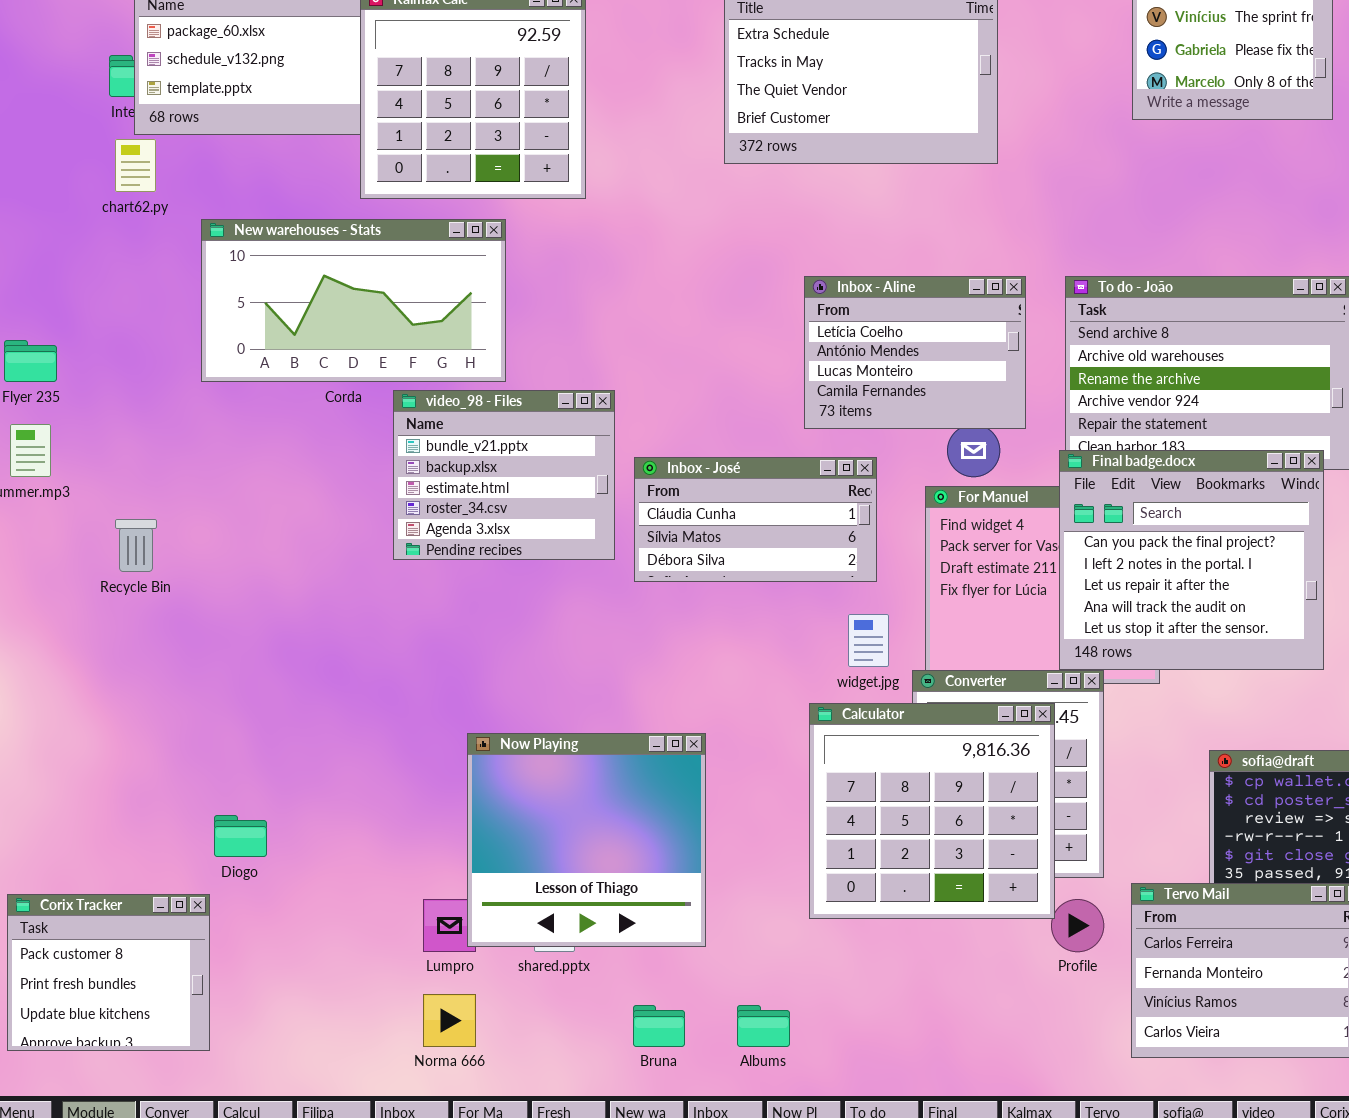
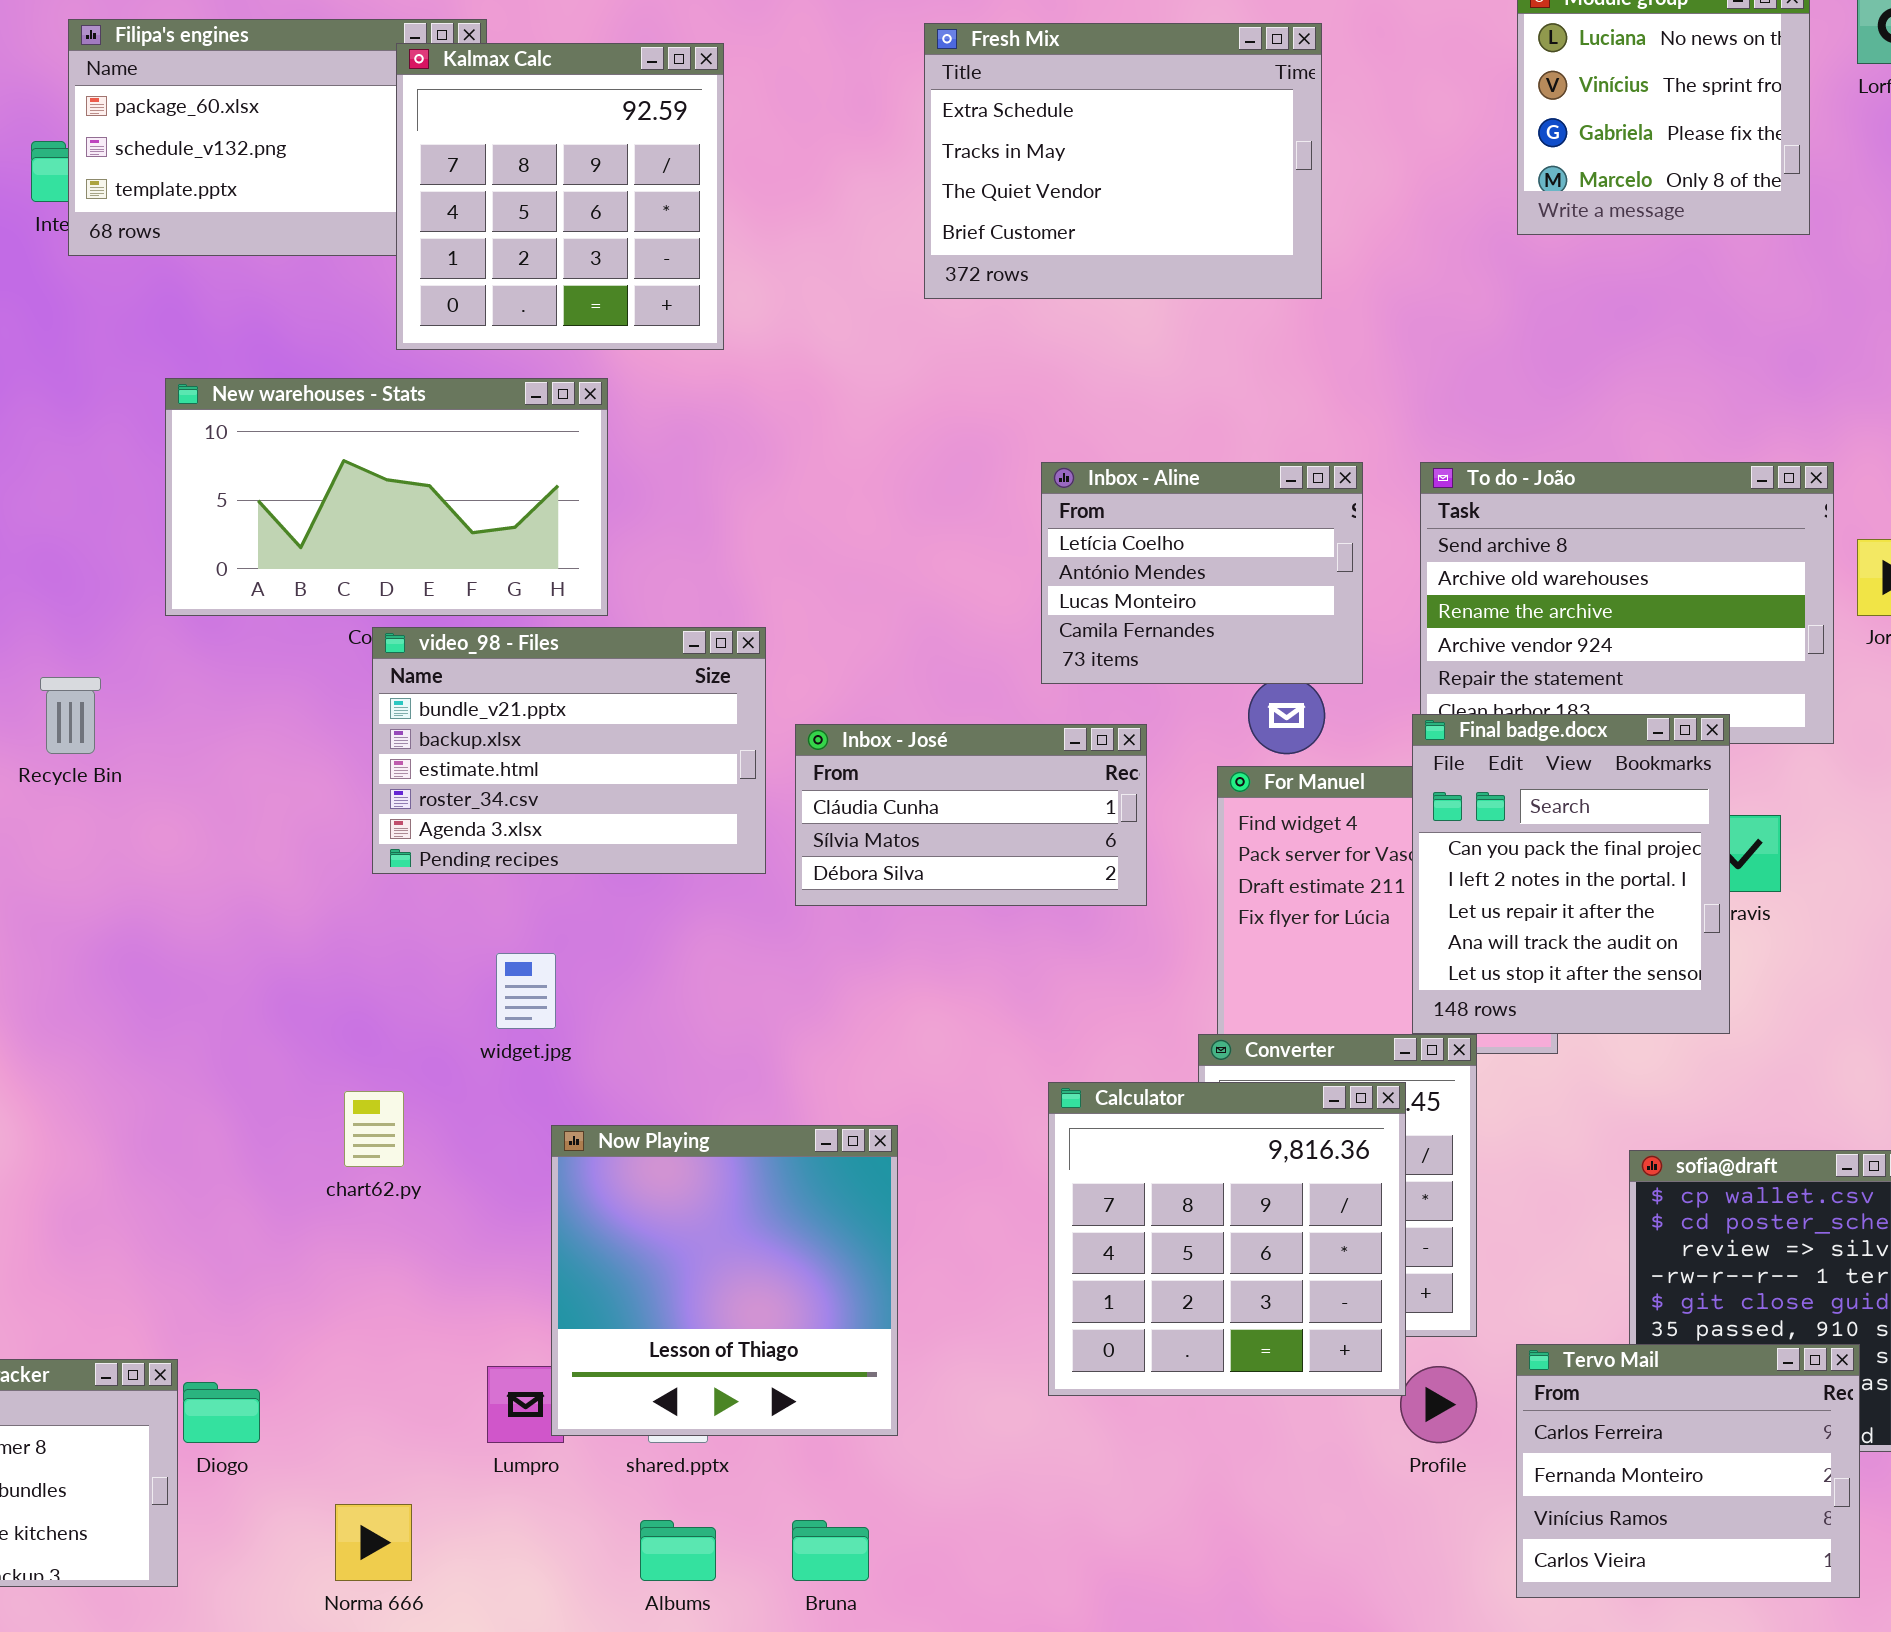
chart62.py: [115,139,156,192] -> [344,1091,404,1167], moved
video_98 - Files: [393,390,615,560] -> [372,627,766,874], resized
Final badge.docx: [1059,450,1324,670] -> [1412,714,1730,1034], resized
Recycle Bin: [115,519,157,572] -> [40,677,101,754], moved
widget.jpg: [848,614,889,667] -> [496,953,556,1029], moved
Diogo: [214,815,267,857] -> [183,1382,260,1443], moved
Norma 666: [423,994,476,1047] -> [335,1504,412,1581], moved
Albums: [737,1005,790,1047] -> [640,1520,716,1581], moved

